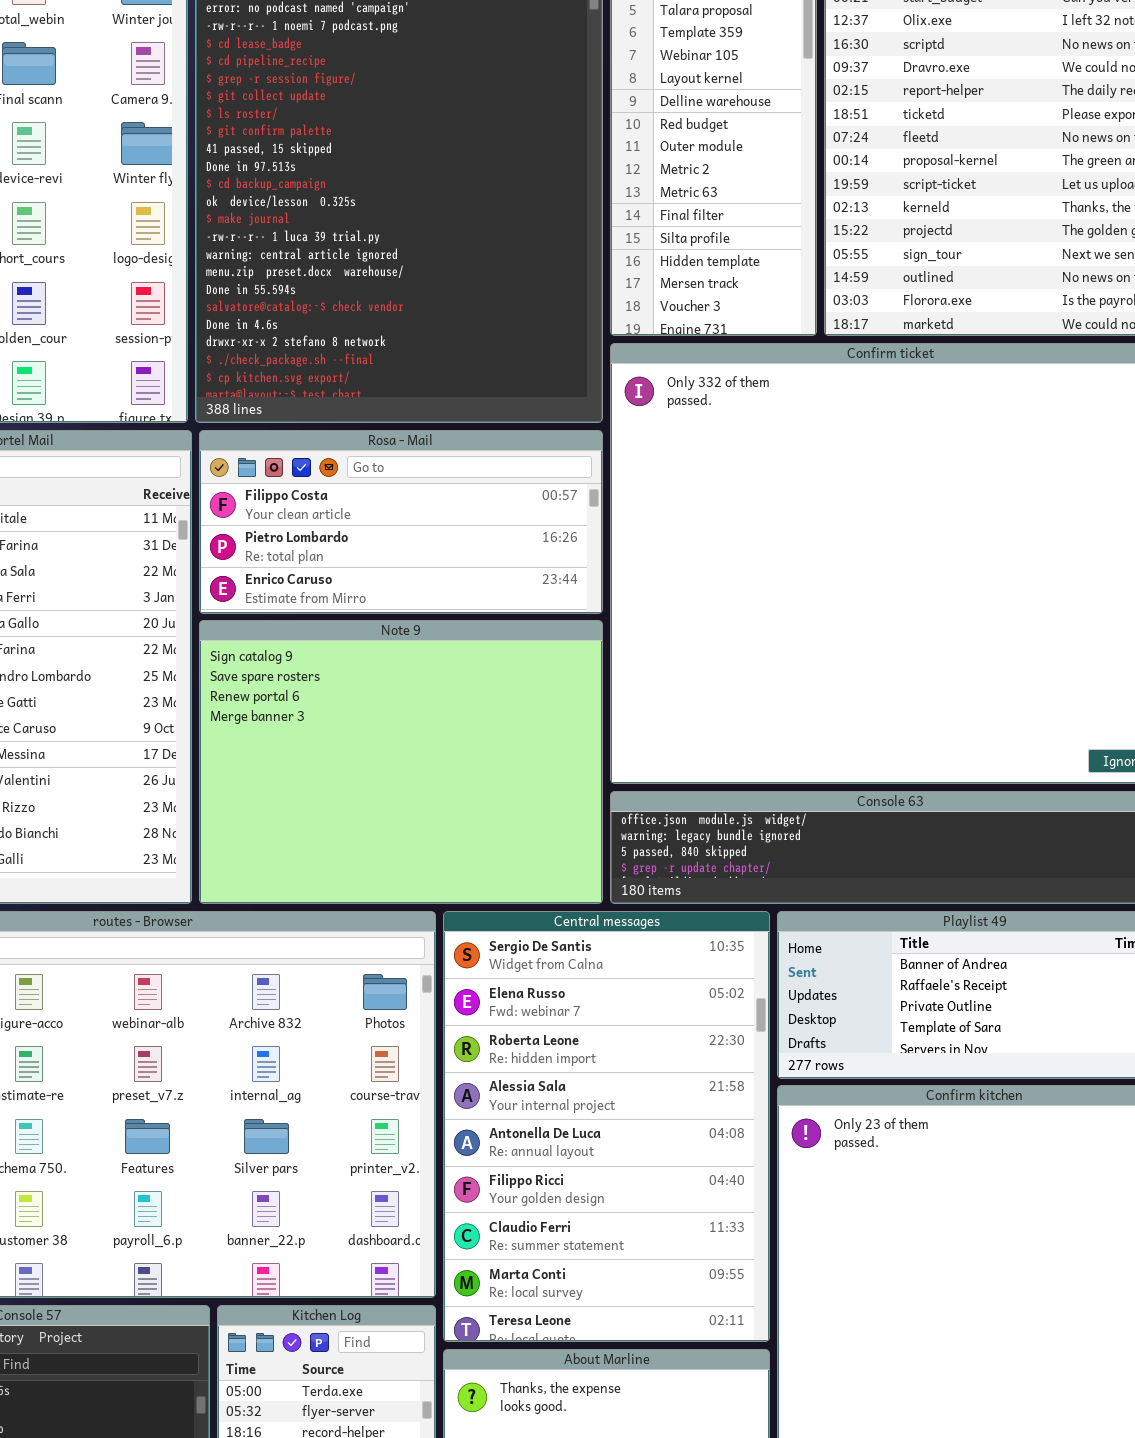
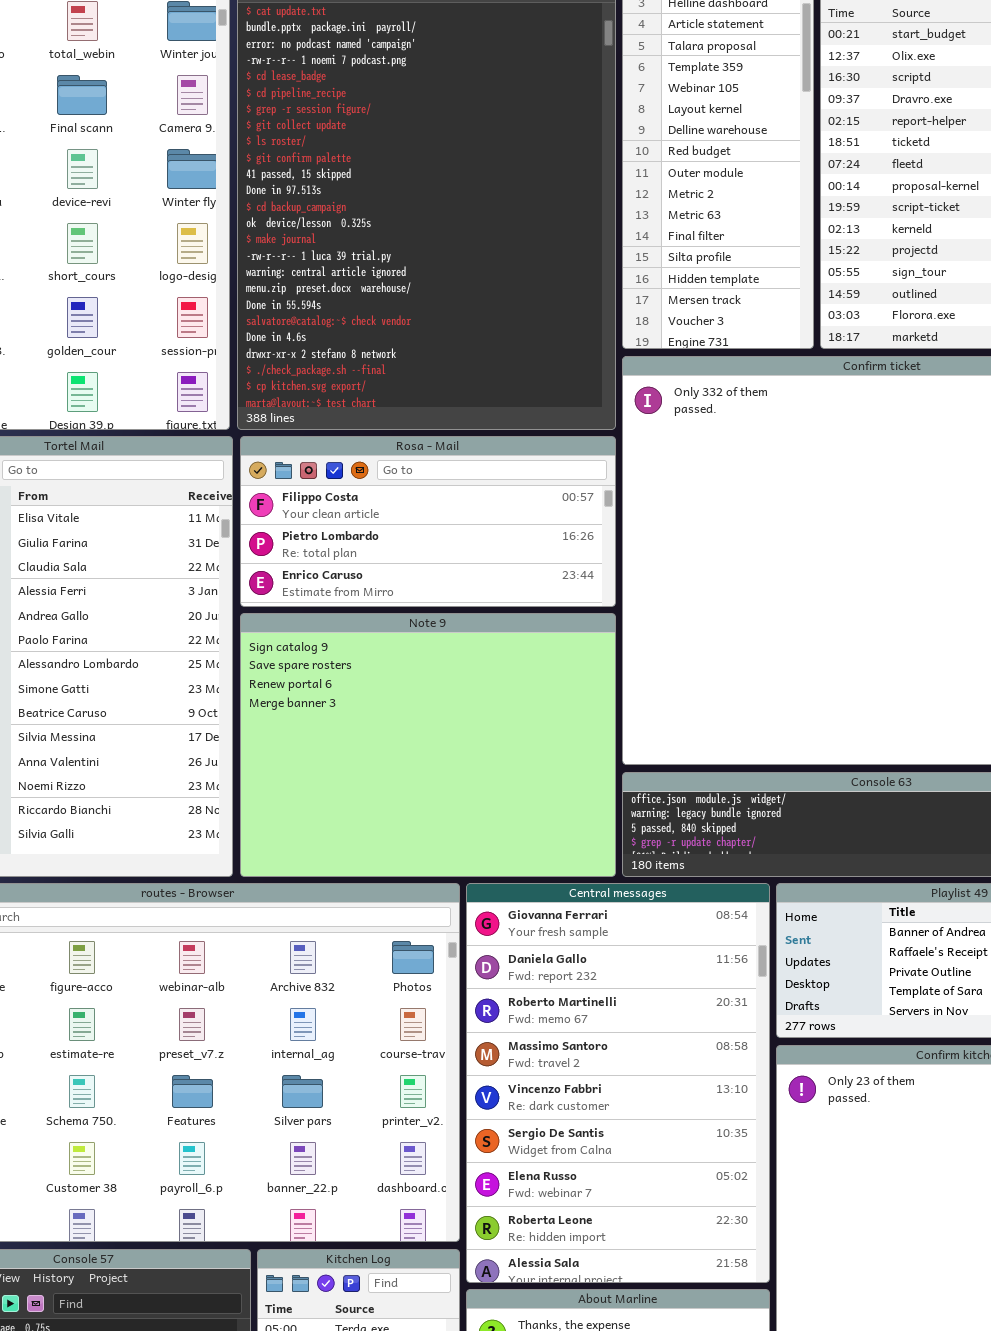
Central messages: [443,911,770,1342] -> [466,883,770,1283], scrolled up 5 rows

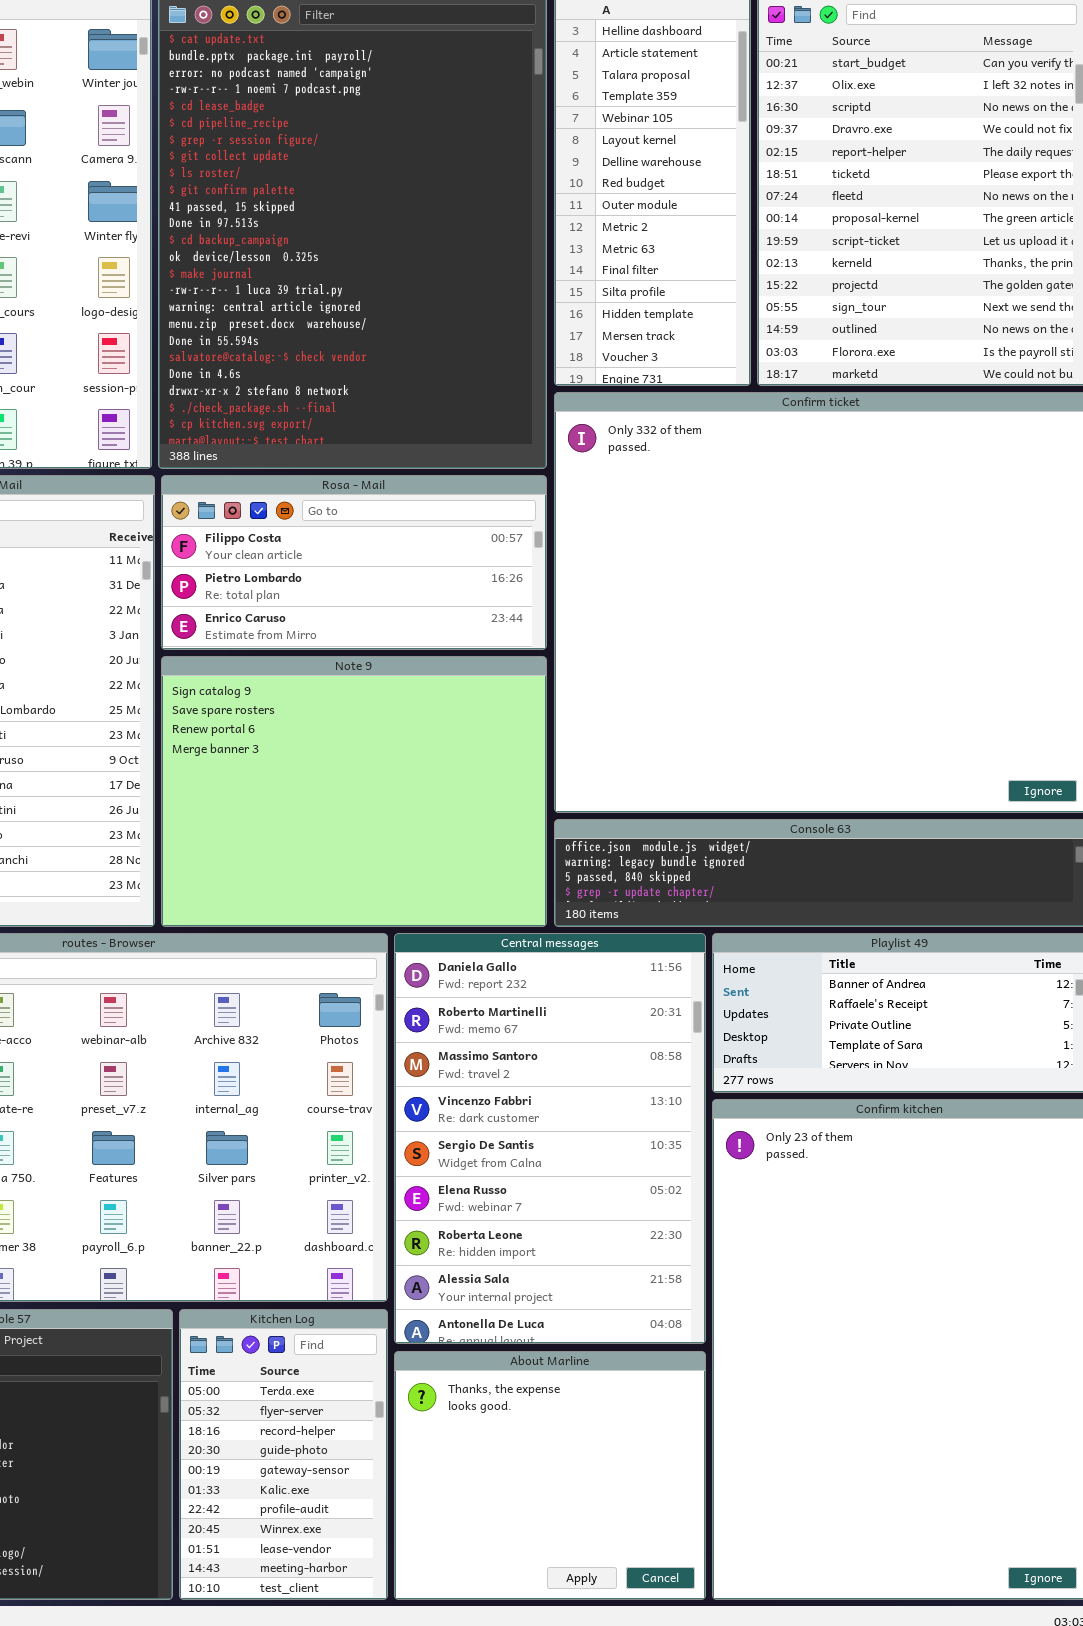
Central messages: [466,883,770,1283] -> [394,933,706,1344], scrolled down 1 row

